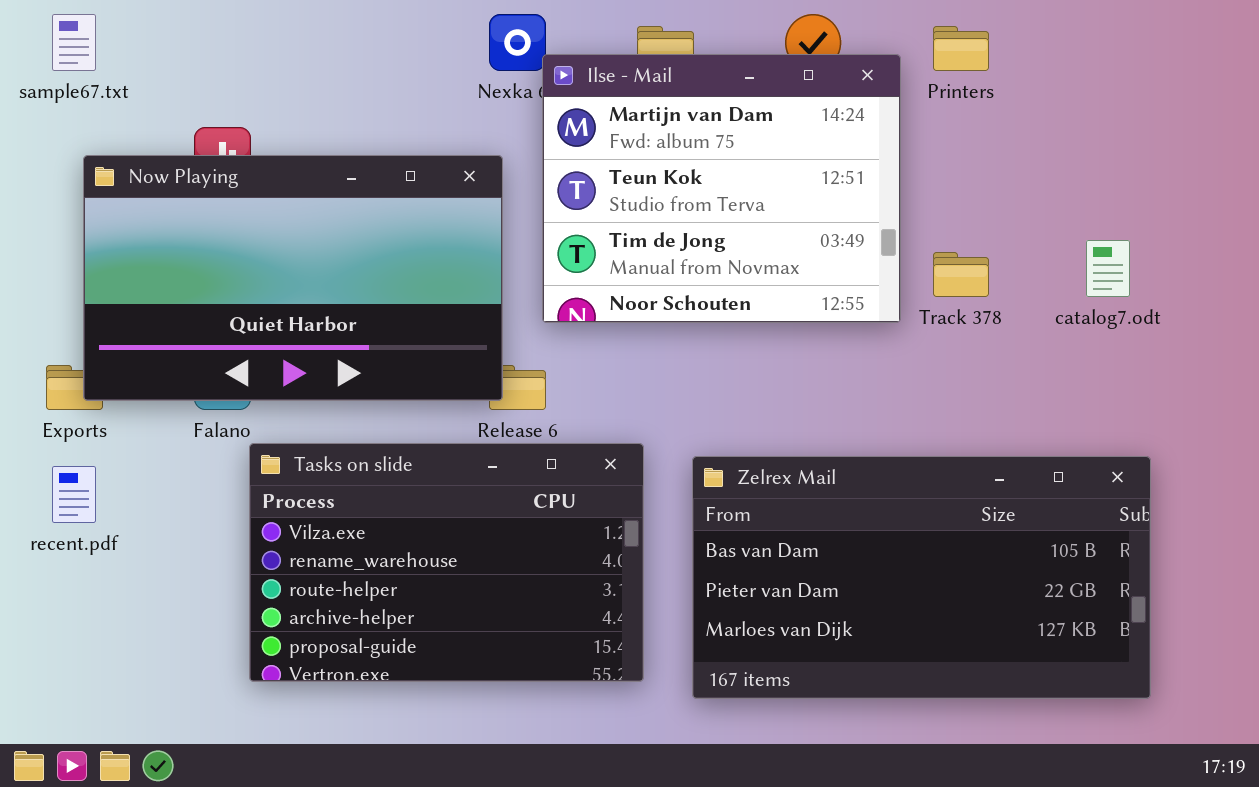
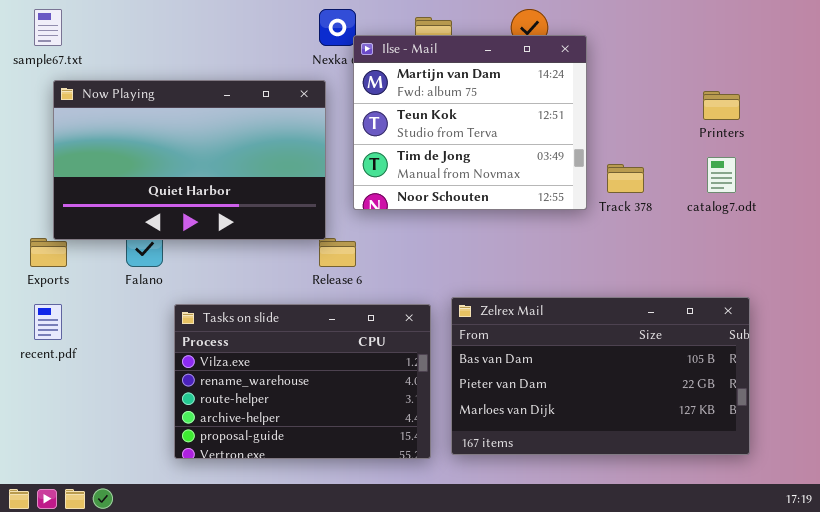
Printers: [933,26,989,71] -> [703,91,740,120], moved
Now Playing: [83,155,503,401] -> [53,80,326,240], moved
Tasks on slide: [249,443,644,682] -> [174,304,431,459], moved

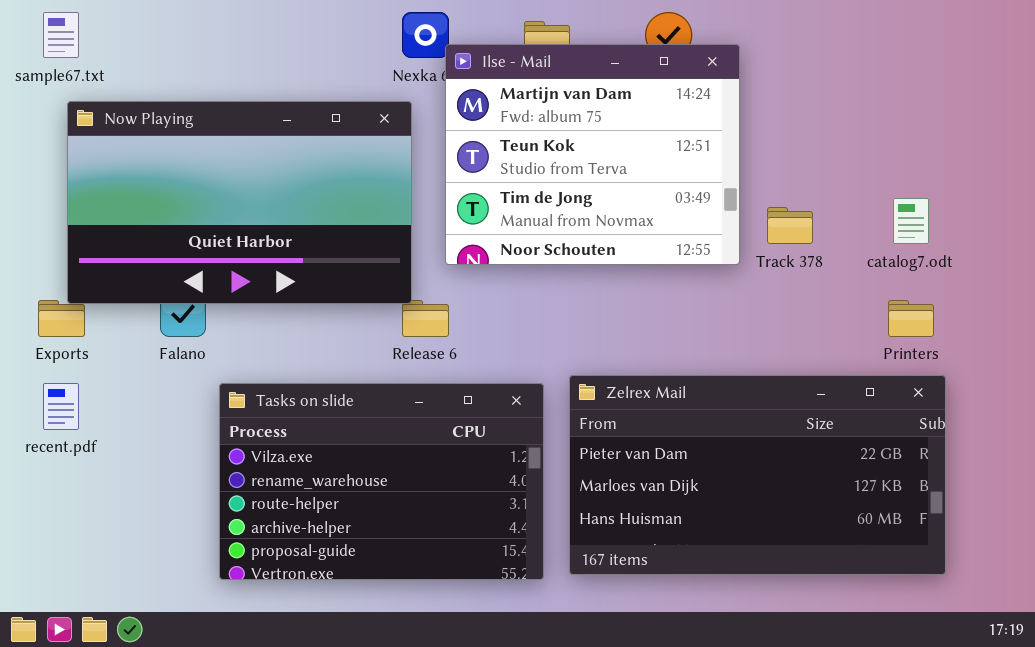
Printers: [703,91,740,120] -> [888,300,934,337], moved
Zelrex Mail: [451,297,750,455] -> [569,375,946,575], scrolled down 1 row

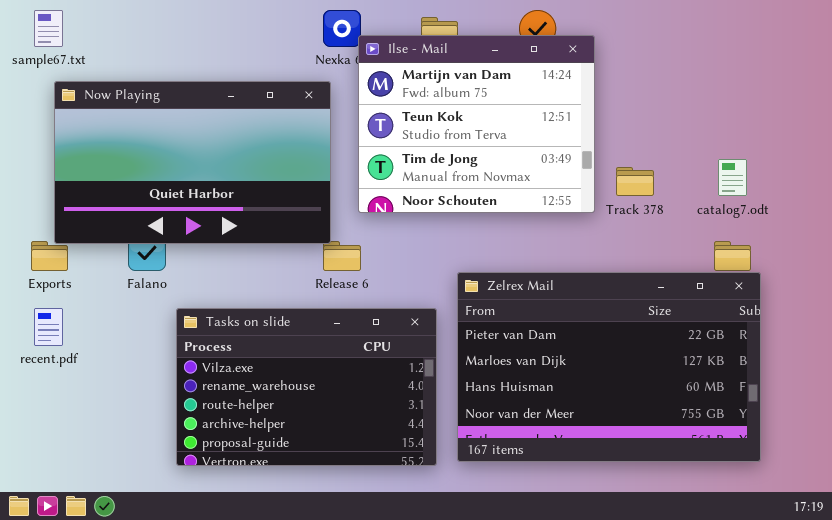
Zelrex Mail: [569,375,946,575] -> [457,272,761,462], resized

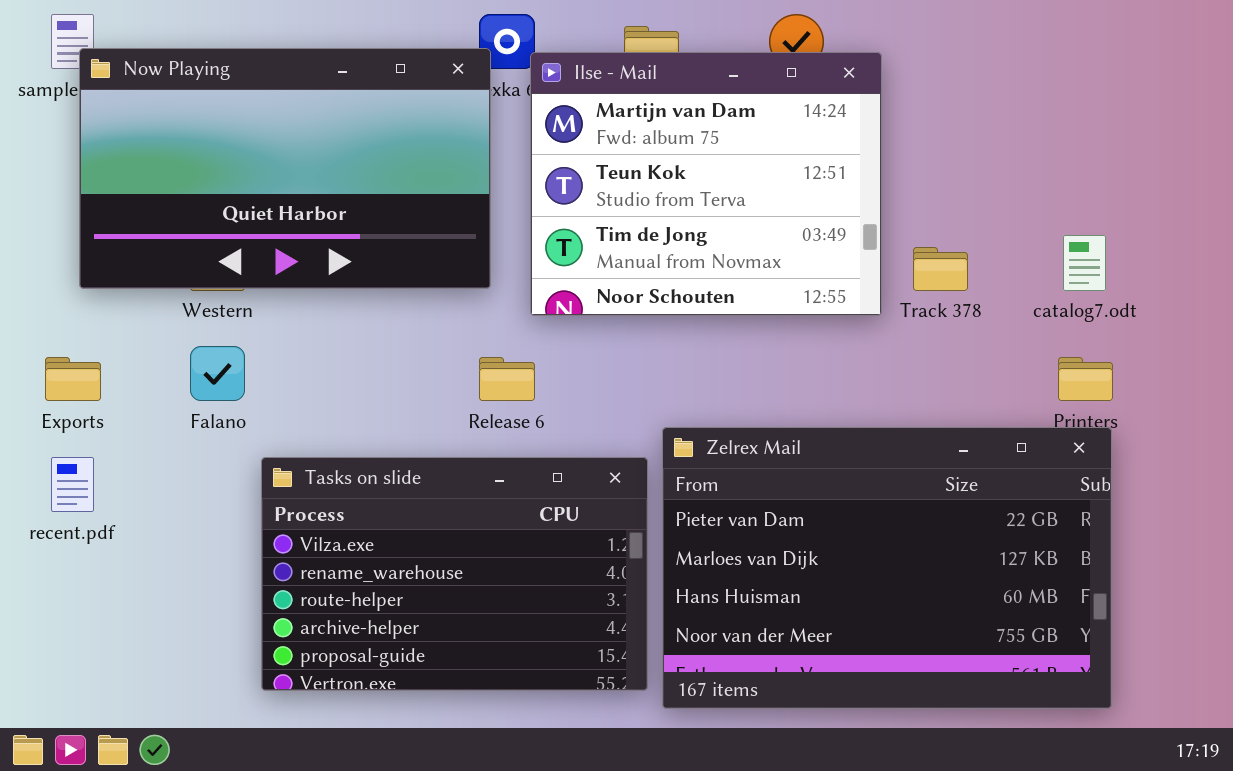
Now Playing: [54,81,331,244] -> [79,48,491,289], moved
Zelrex Mail: [457,272,761,462] -> [662,427,1112,709], moved

